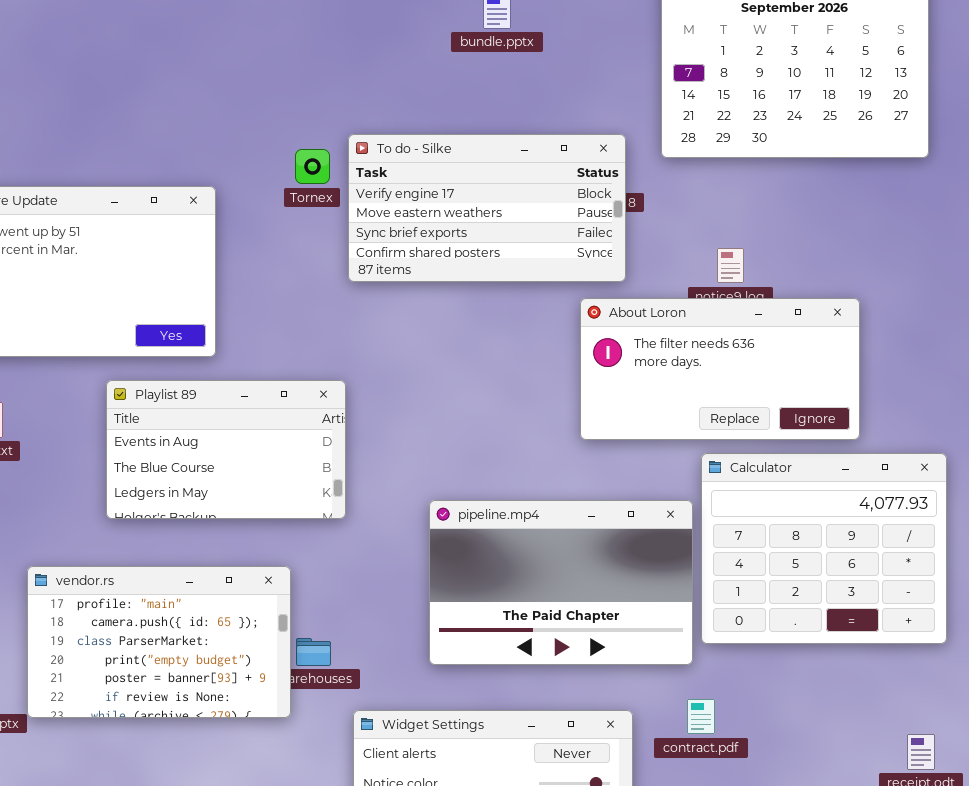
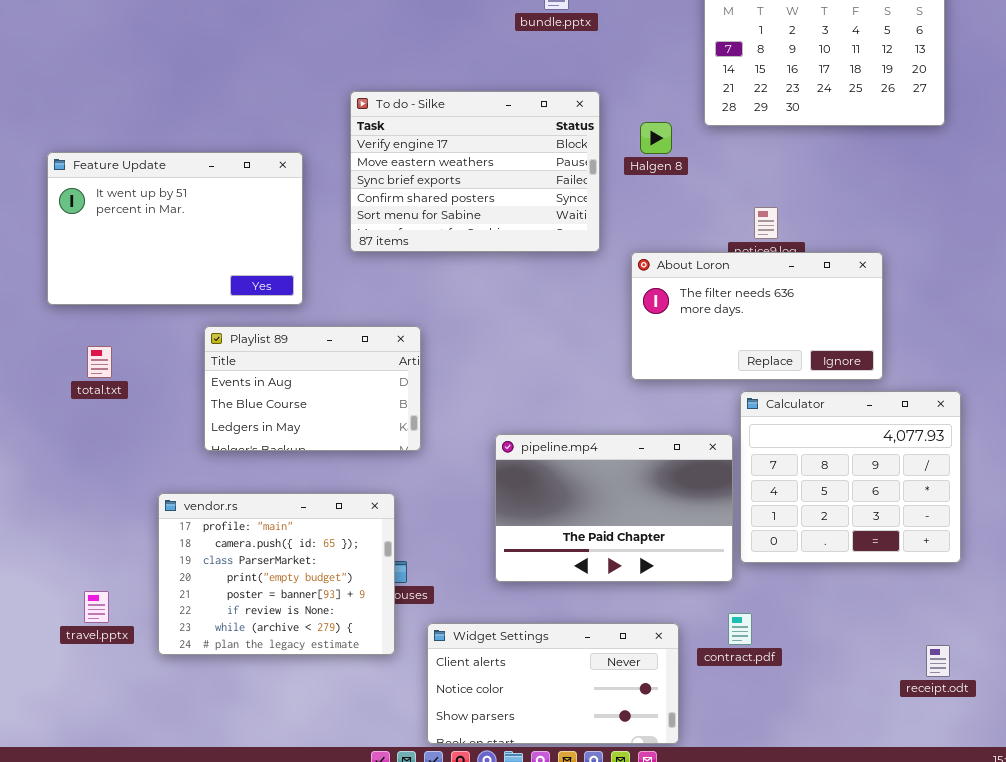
To do - Silke: [348,134,626,282] -> [350,91,600,252], moved, resized
vendor.rs: [27,566,291,718] -> [158,493,395,655], moved, resized

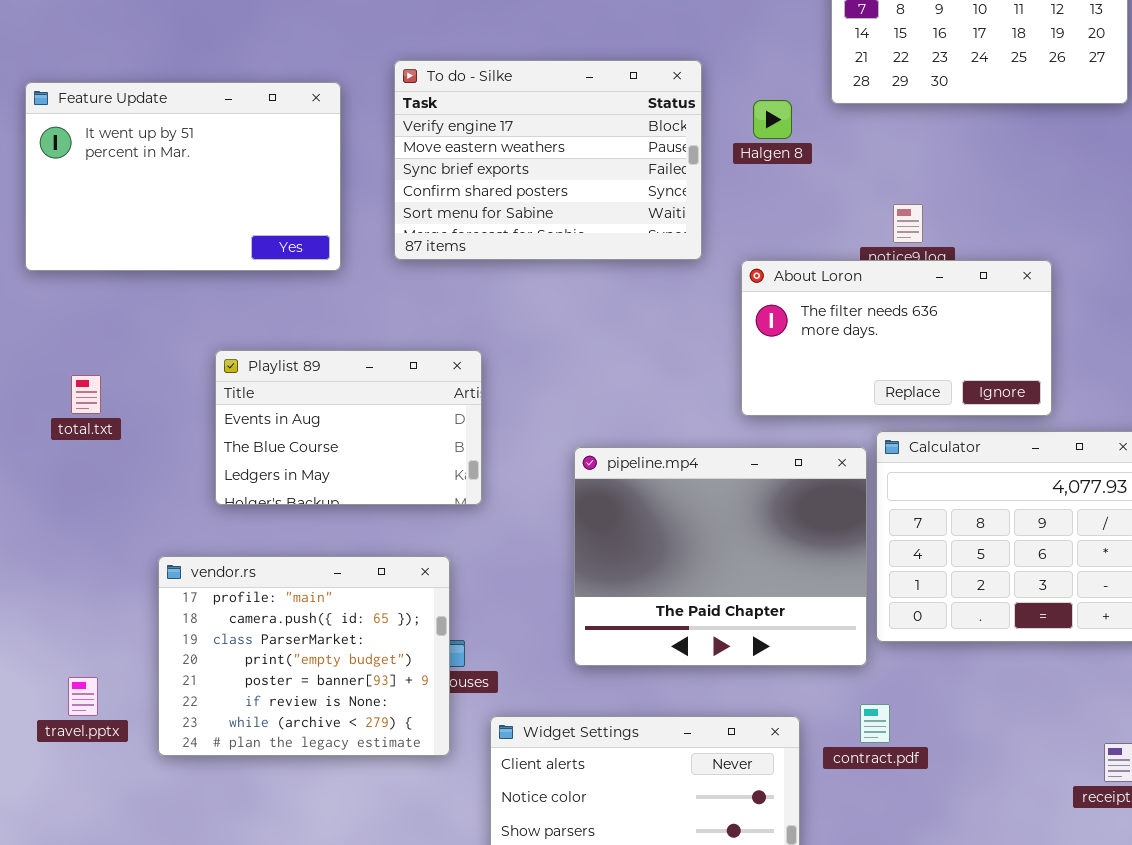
Feature Update: [47,152,303,305] -> [25,82,341,271], moved
pipeline.mp4: [495,434,733,582] -> [574,447,867,666], resized

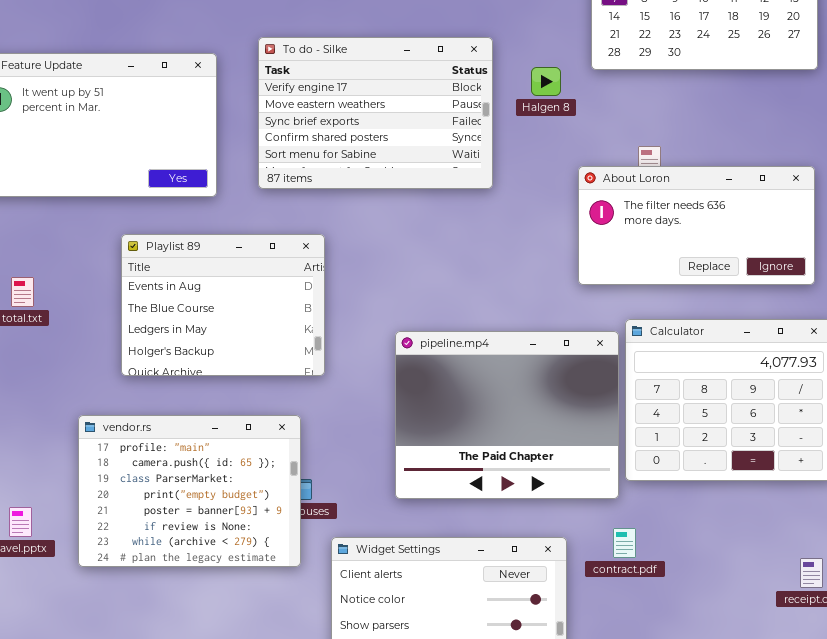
About Loron: [741,260,1052,416] -> [578,166,815,285], moved
Playlist 89: [215,350,482,505] -> [121,234,325,376], resized

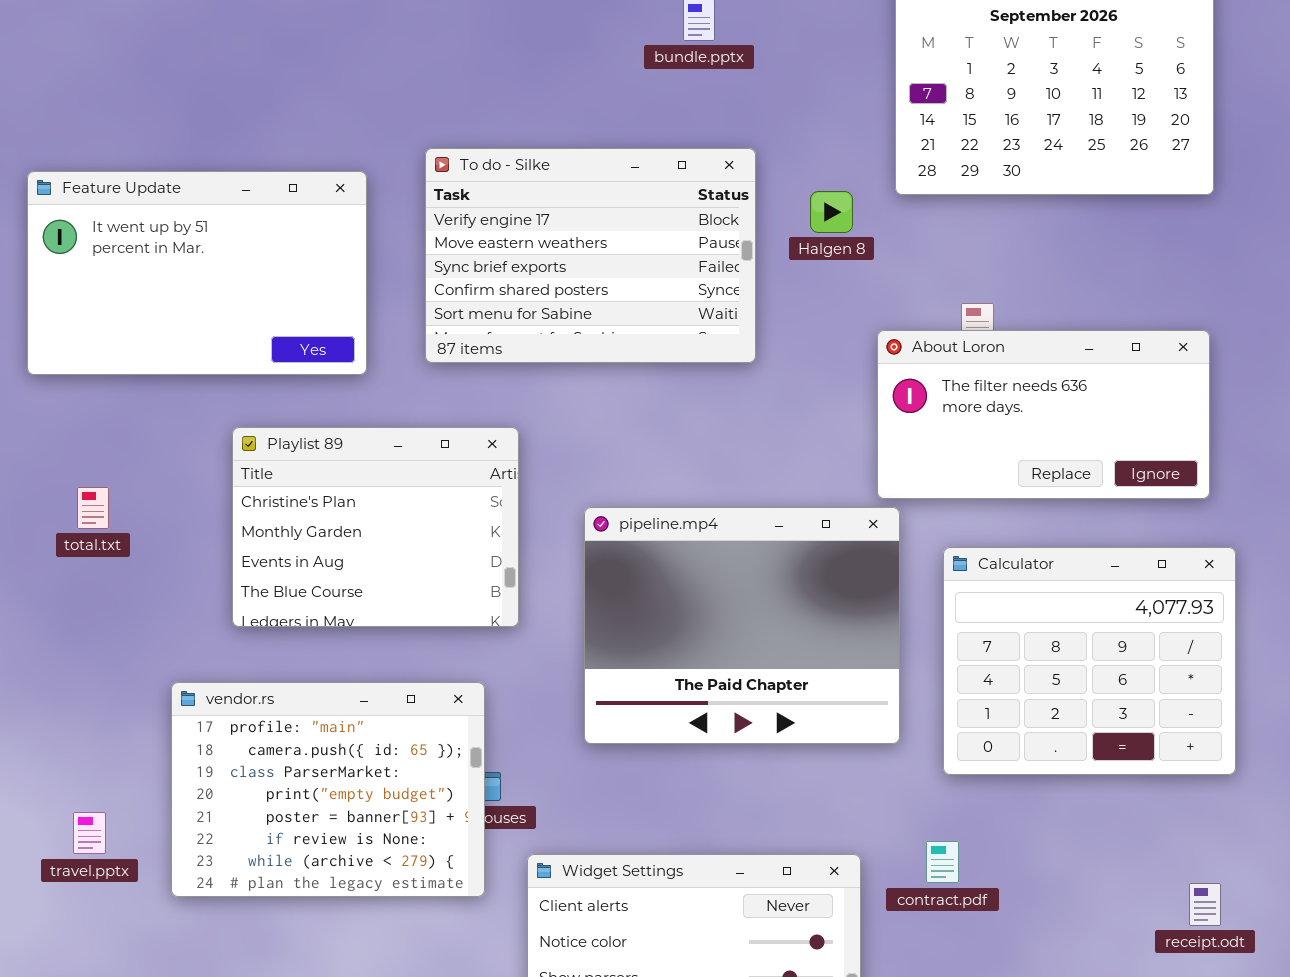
Playlist 89: [121,234,325,376] -> [232,427,519,627], scrolled up 2 rows
pipeline.mp4: [395,331,619,499] -> [584,507,900,744], moved

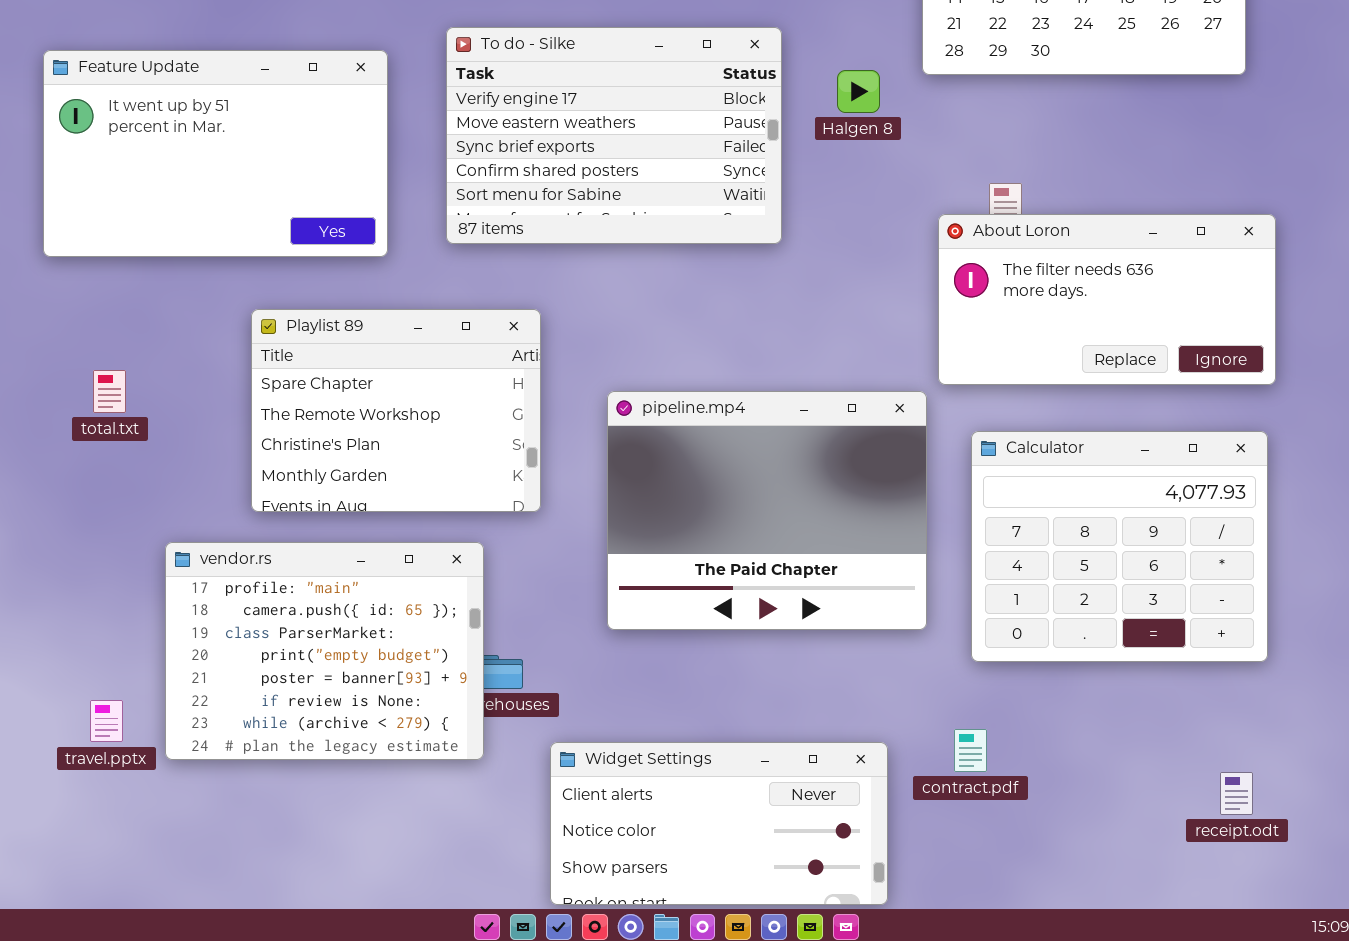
About Loron: [877,330,1210,499] -> [938,214,1276,385], moved
Playlist 89: [232,427,519,627] -> [251,309,541,512], scrolled up 2 rows
vendor.rs: [171,682,485,897] -> [165,542,484,760], moved

